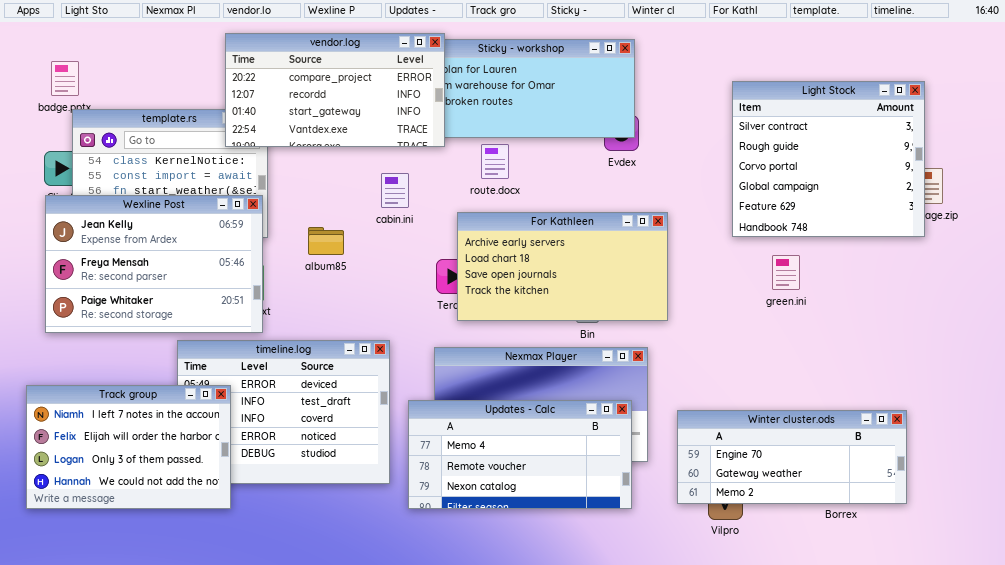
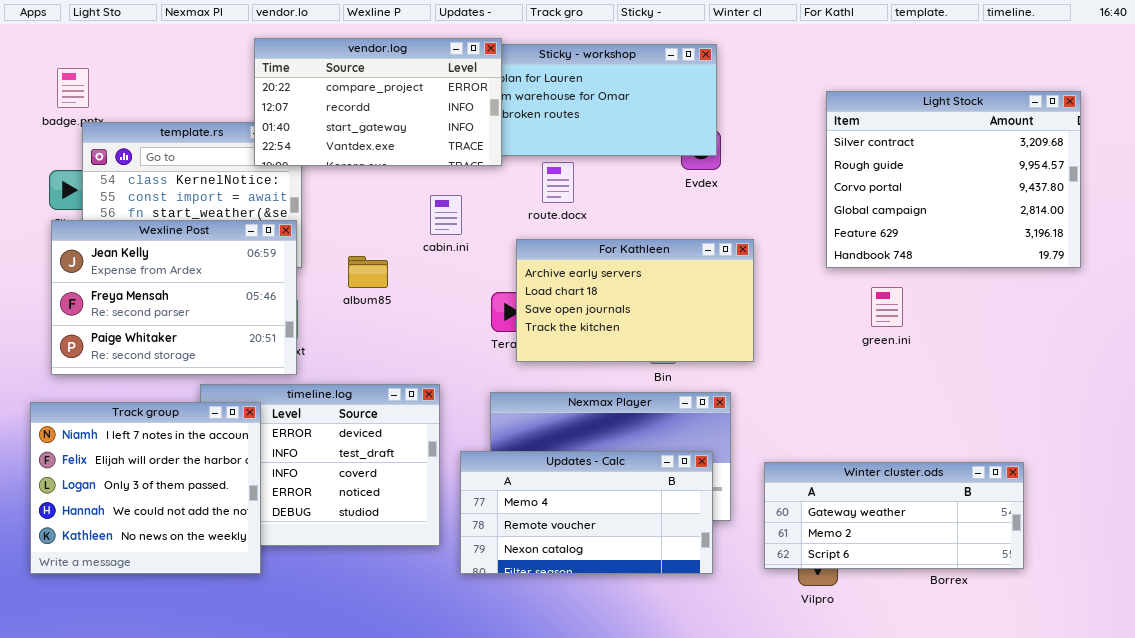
Light Stock: [732,81,925,237] -> [826,91,1081,268], resized
Track group: [26,385,231,509] -> [30,402,261,574], resized
Winter cluster.ods: [677,410,907,504] -> [764,462,1024,569], scrolled down 1 row

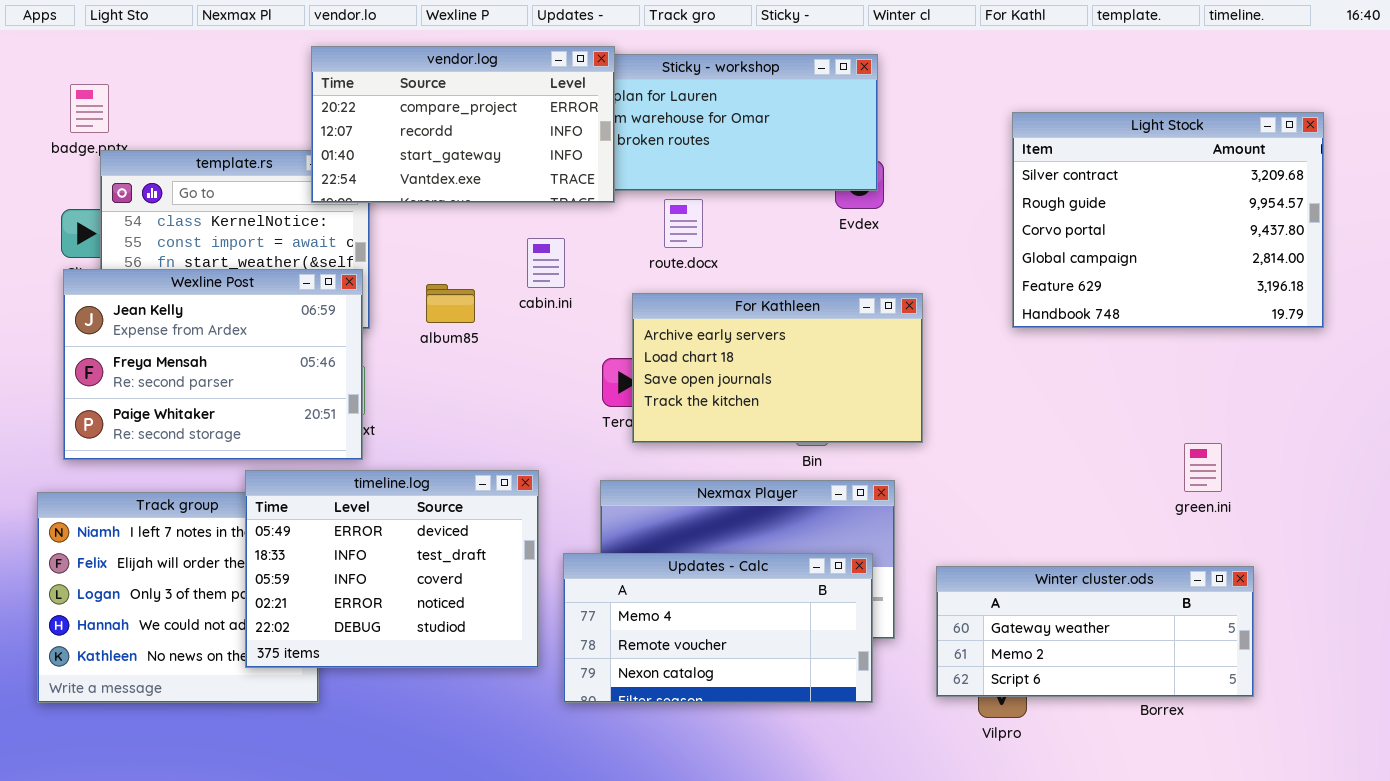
album85: [348,256,388,288] -> [426,284,475,323], moved
green.ini: [871,287,903,327] -> [1184,443,1222,492], moved
timeline.log: [200,384,440,546] -> [245,470,539,668], raised

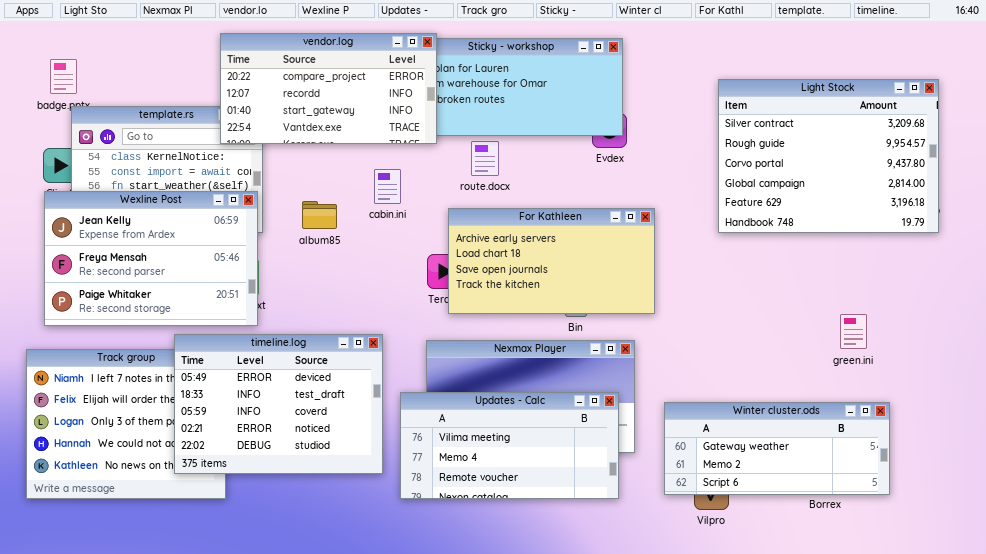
Updates - Calc: [563,553,873,703] -> [400,392,619,499], scrolled up 1 row

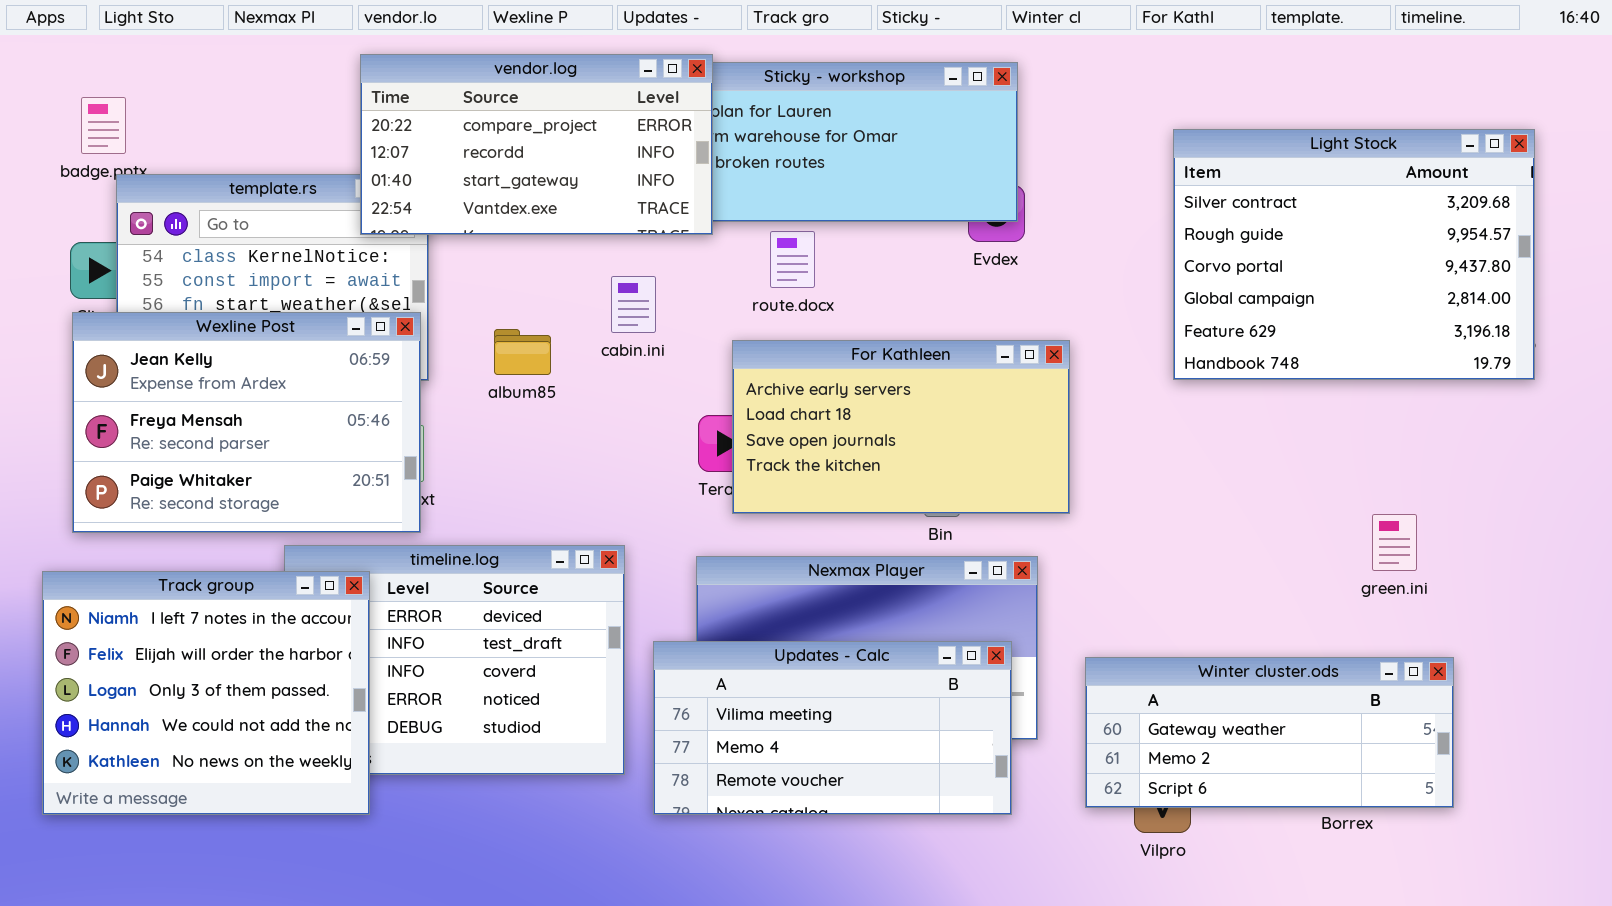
Track group: [26,349,226,499] -> [42,571,370,815], raised

